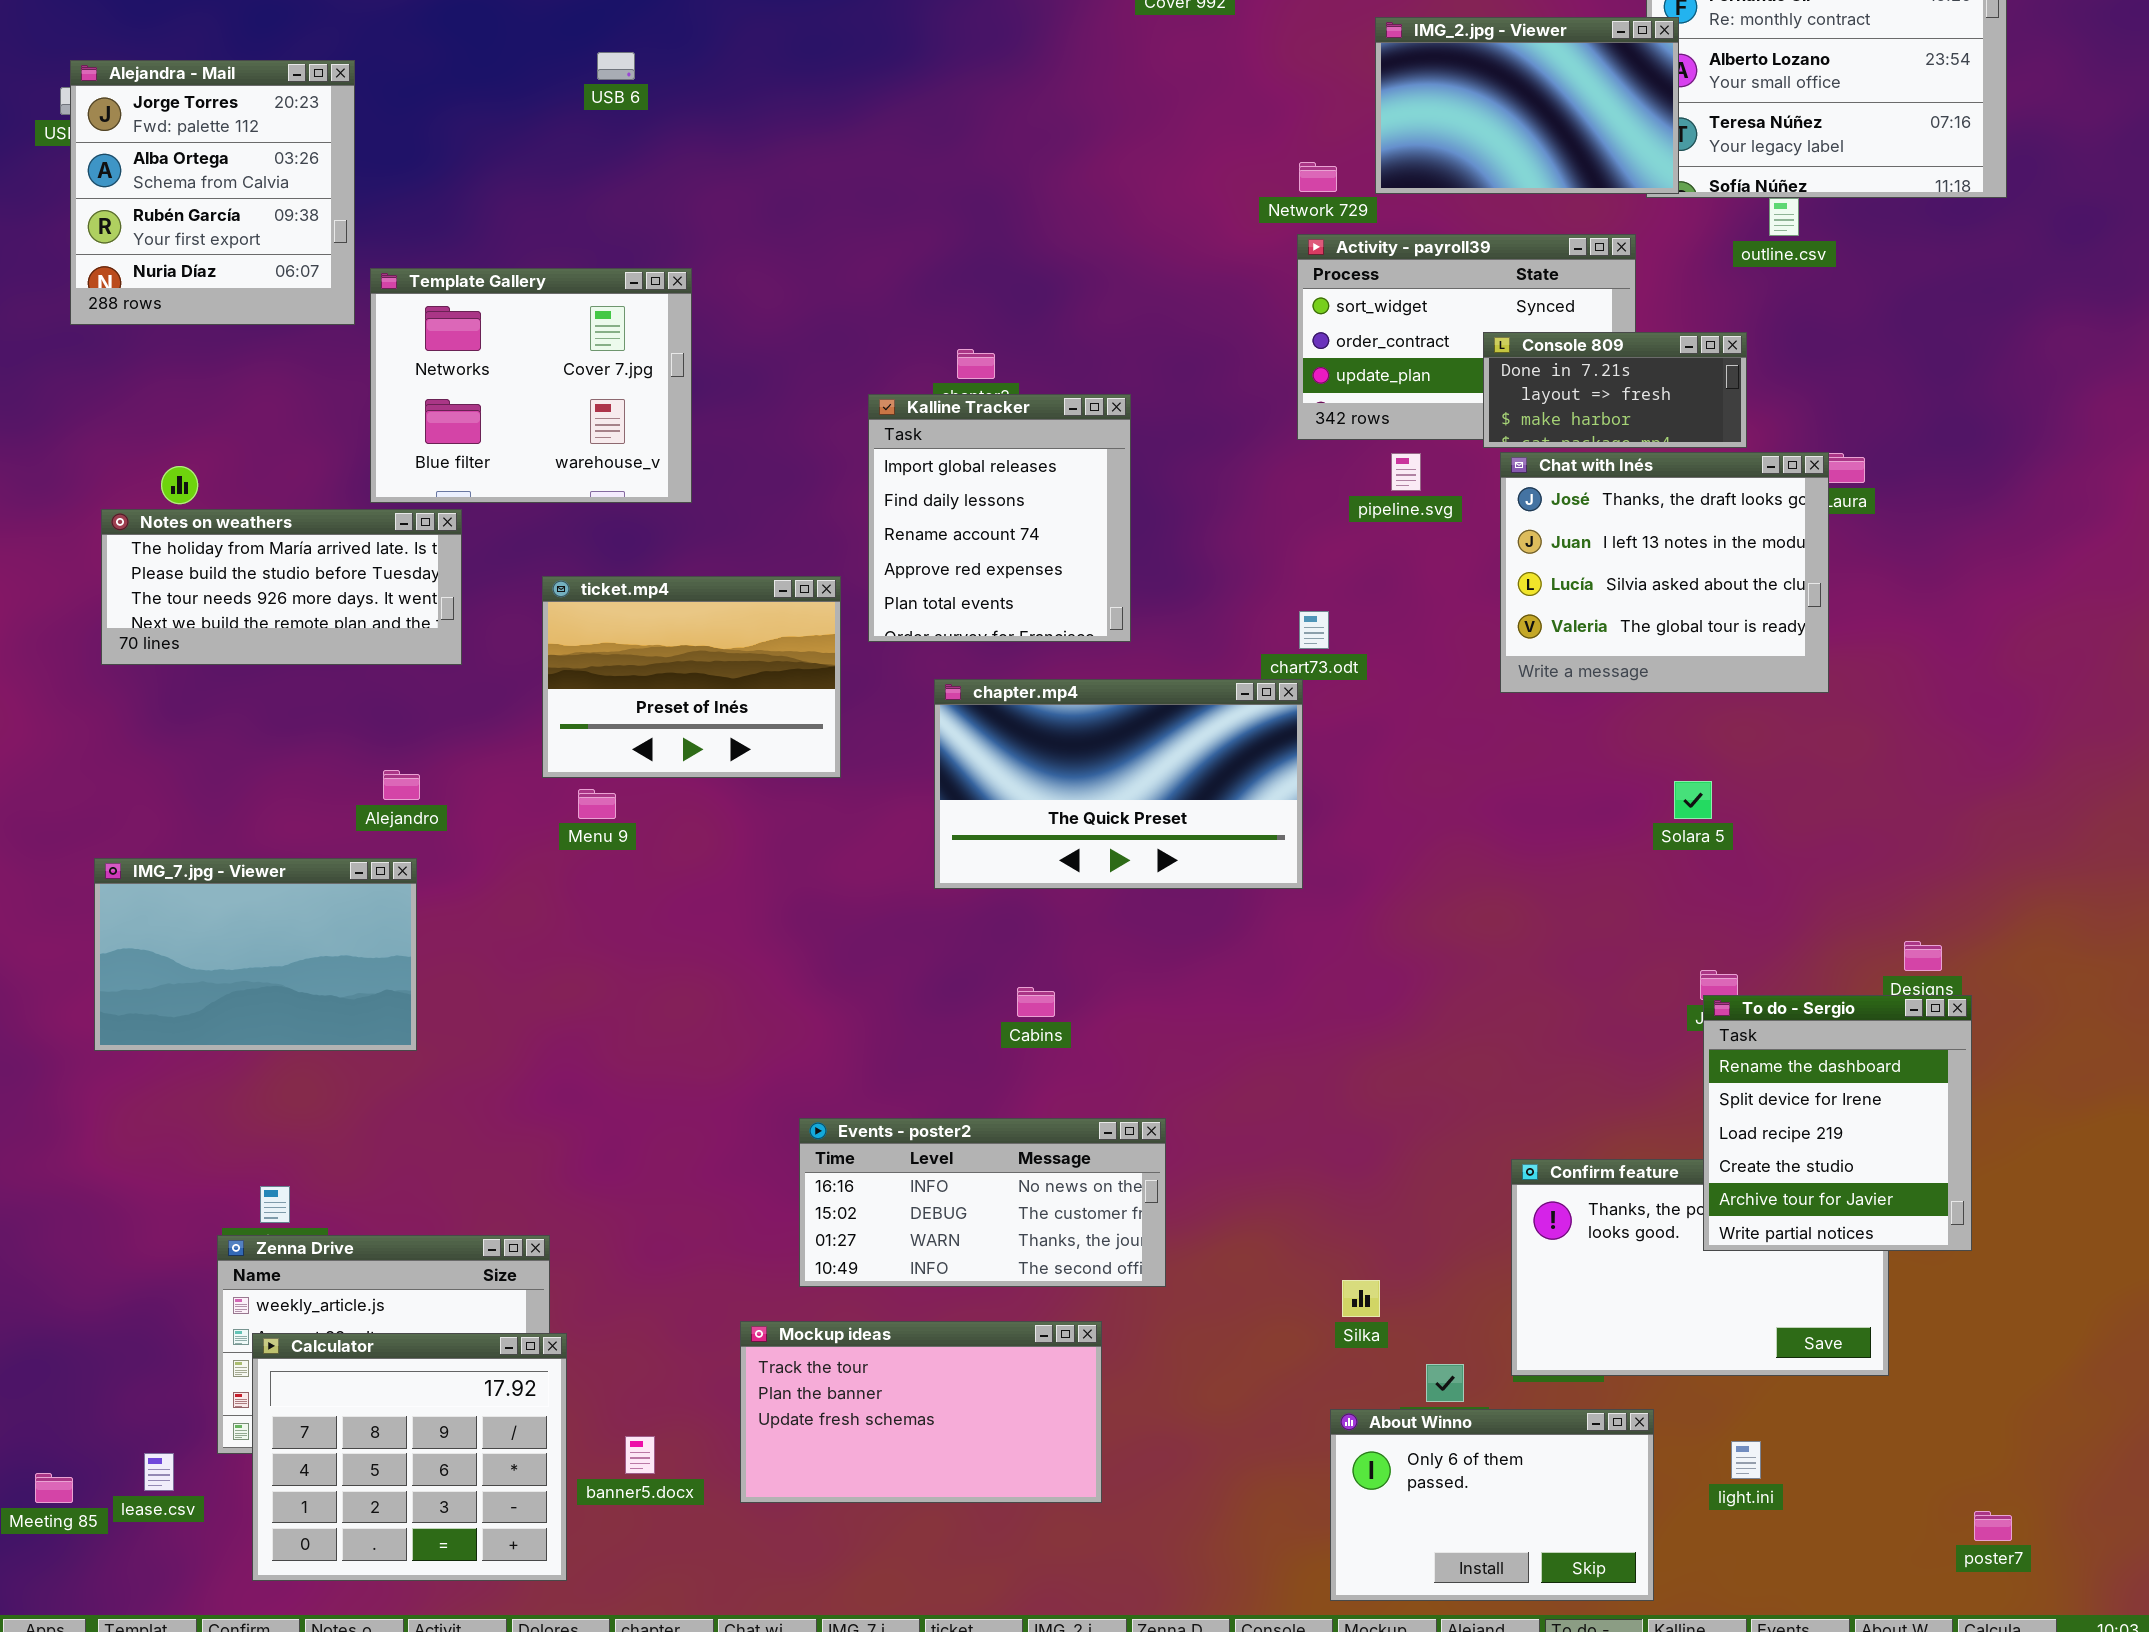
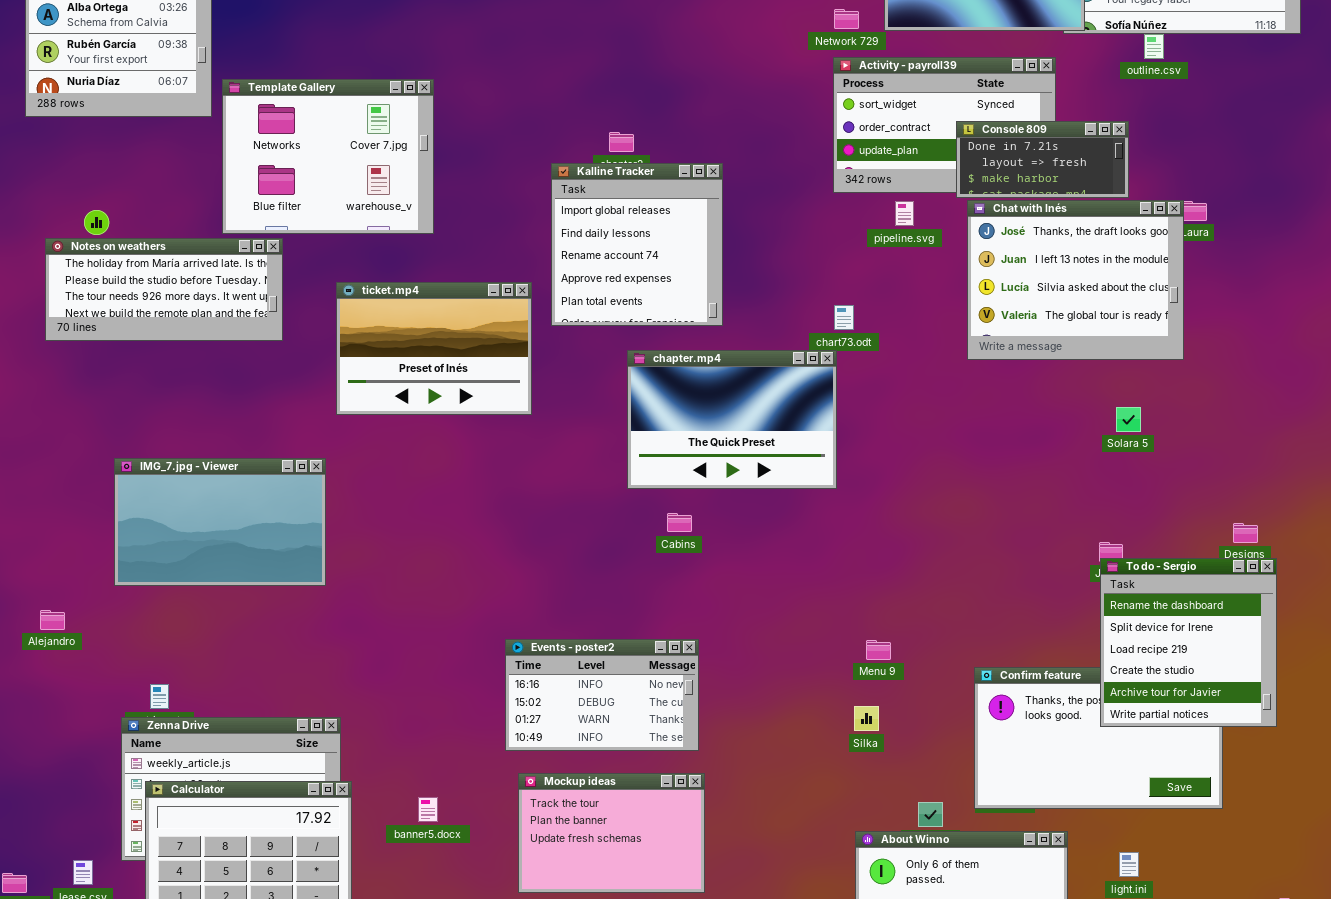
chapter.mp4: [934,679,1303,889] -> [627,350,837,489], resized
Alejandro: [383,770,420,800] -> [40,610,65,630], moved
Solara 5: [1674,781,1712,819] -> [1116,407,1141,432], moved
Menu 9: [578,789,616,819] -> [866,640,891,660], moved
IMG_7.jpg - Viewer: [94,858,417,1051] -> [114,458,326,586], moved
Cabins: [1017,987,1055,1017] -> [667,513,692,532], moved
Events - poster2: [799,1118,1166,1287] -> [505,639,699,751], resized
Silka: [1342,1280,1380,1317] -> [854,706,879,731], moved
Mockup ideas: [740,1321,1102,1503] -> [518,773,705,893], resized
banner5.docx: [625,1436,655,1474] -> [418,797,438,822], moved

